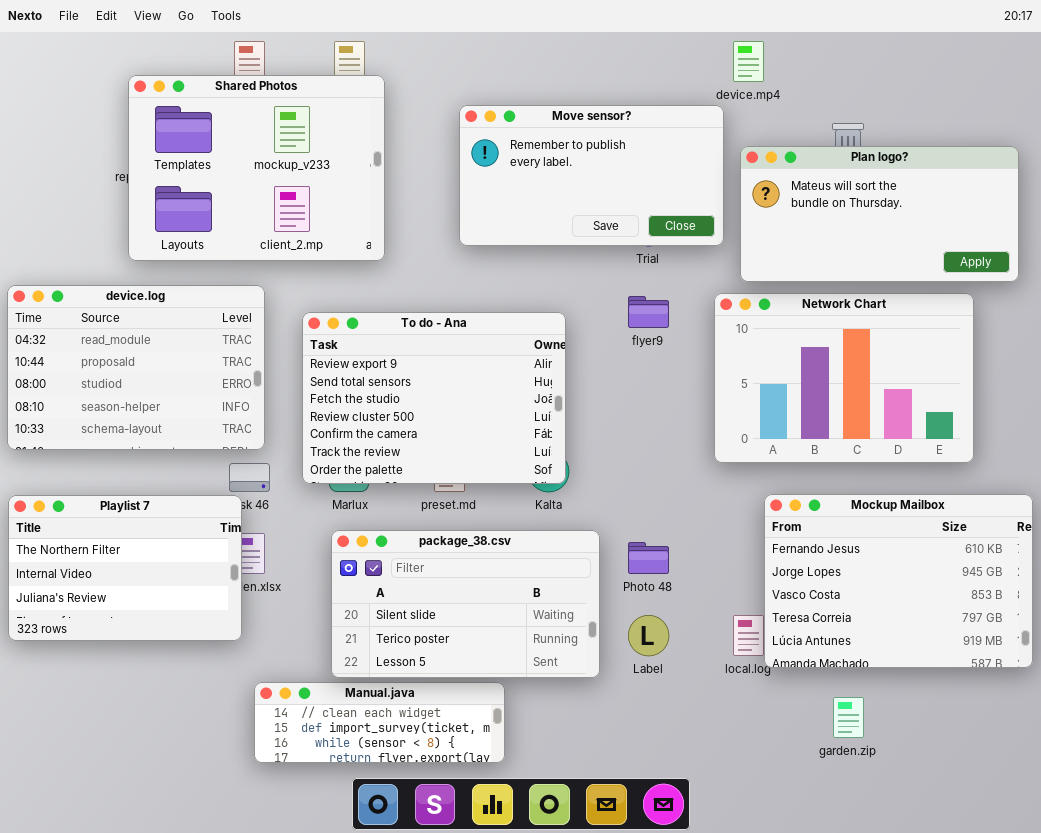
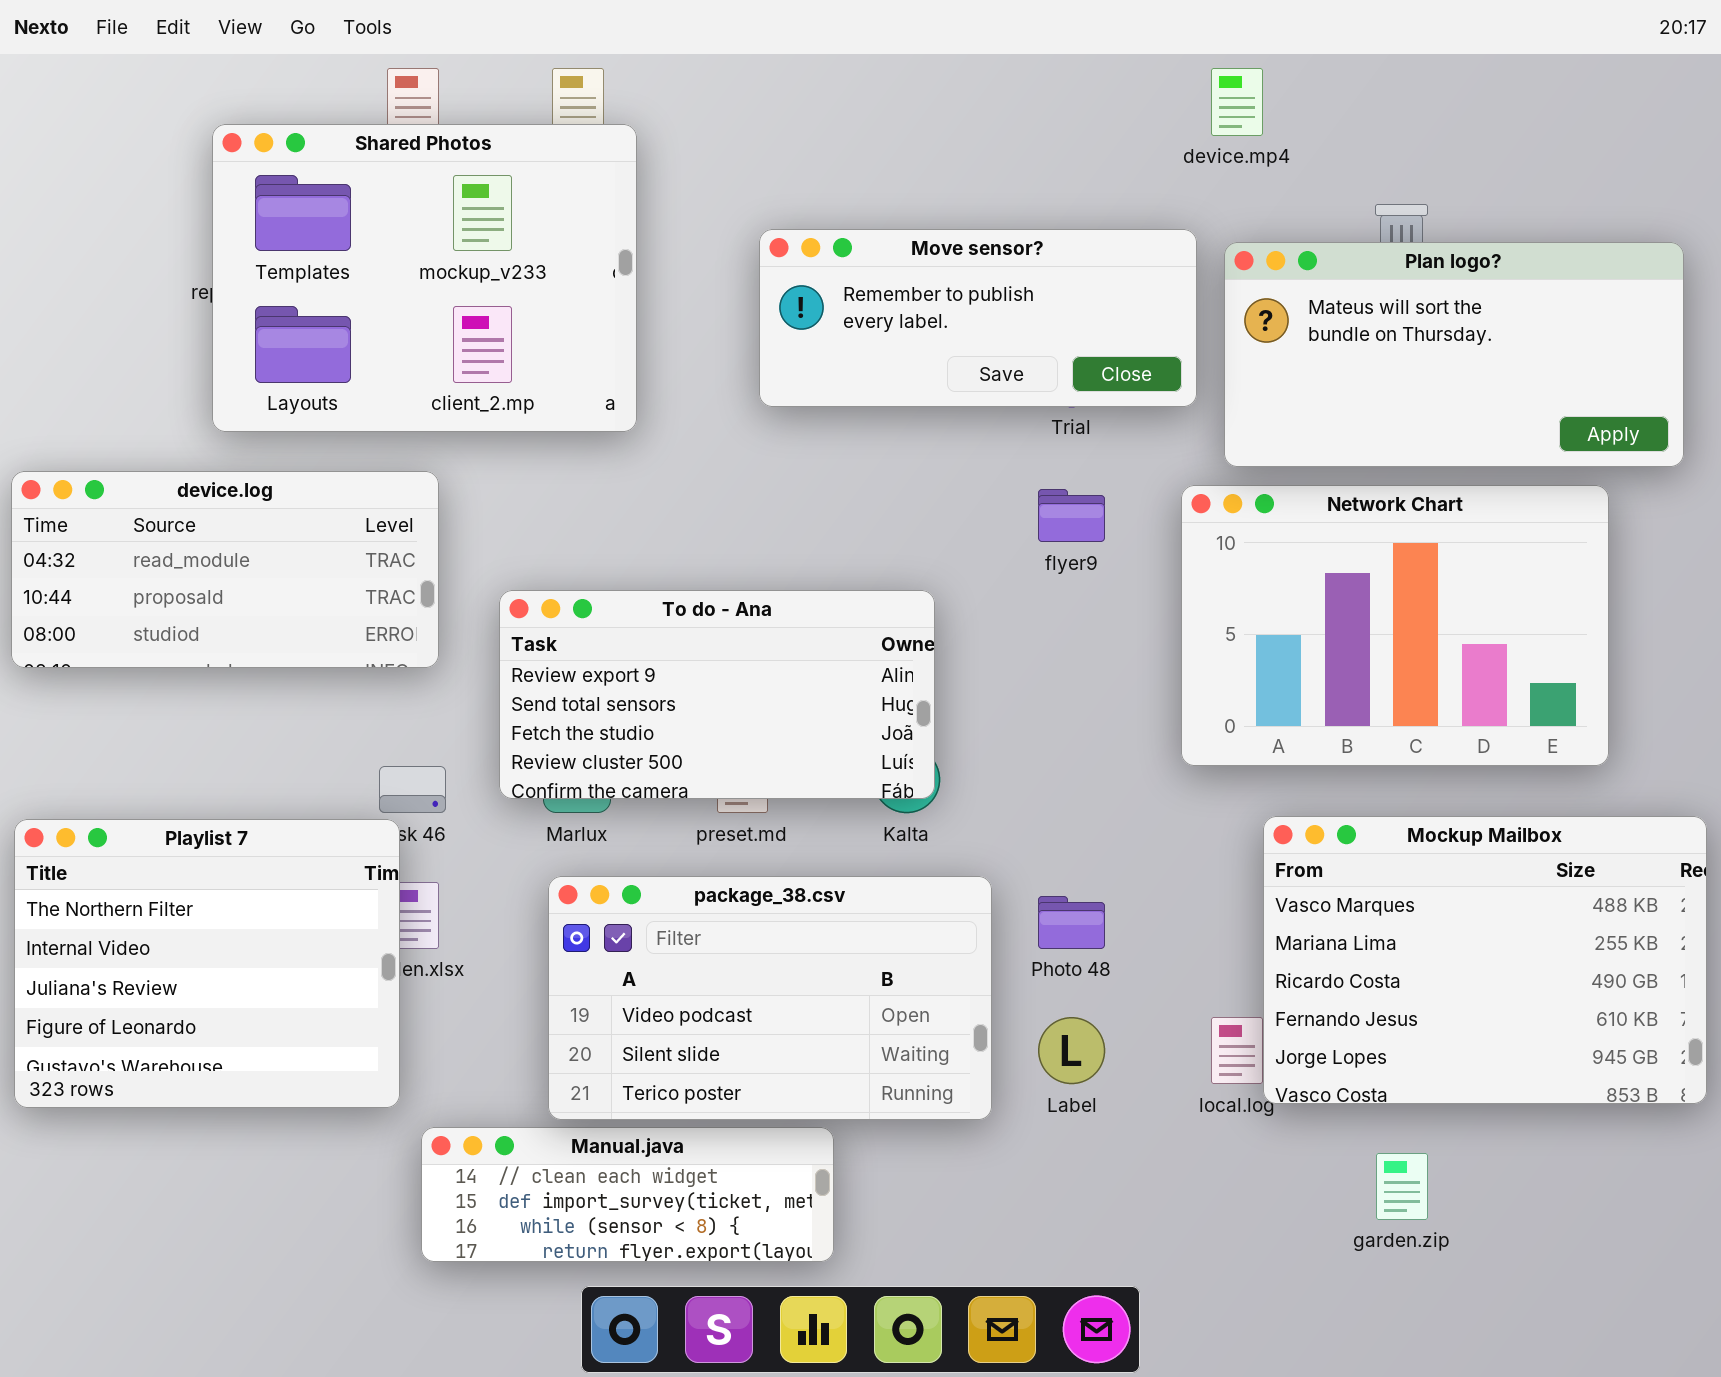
Move sensor?: [459,105,724,246] -> [759,229,1197,407], resized
device.log: [7,285,265,450] -> [11,471,439,668], resized
To do - Ana: [302,312,566,484] -> [499,590,935,799], resized
Mockup Mailbox: [764,494,1033,668] -> [1263,816,1707,1104], scrolled up 3 rows
Playlist 7: [8,495,242,641] -> [14,819,400,1108], resized
package_38.csv: [331,530,600,678] -> [548,876,992,1120], scrolled up 1 row

